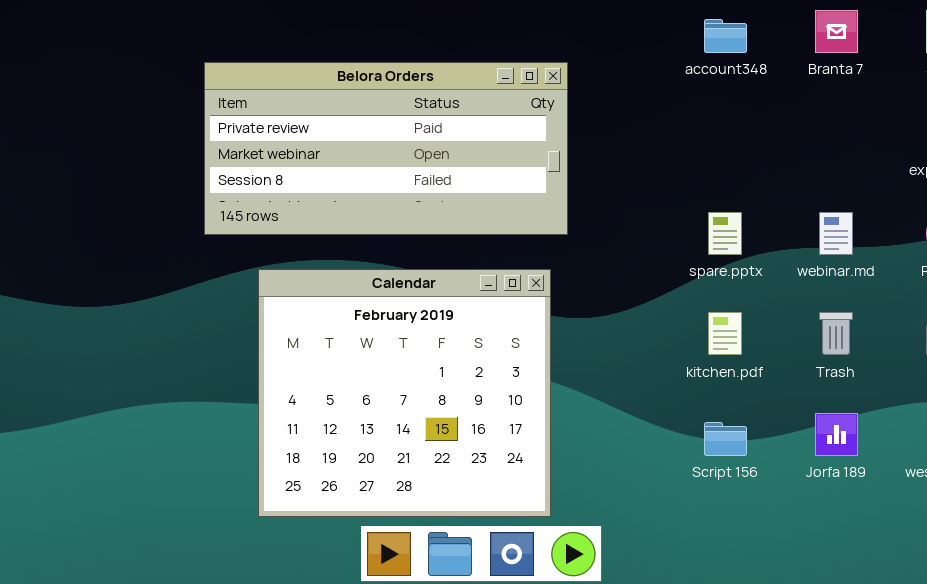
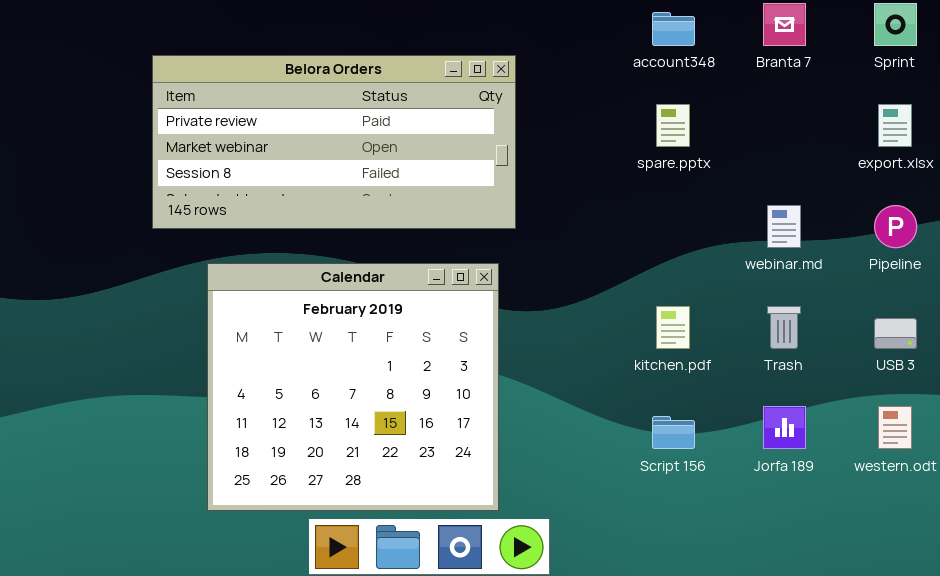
spare.pptx: [708,212,742,255] -> [656,104,690,147], moved

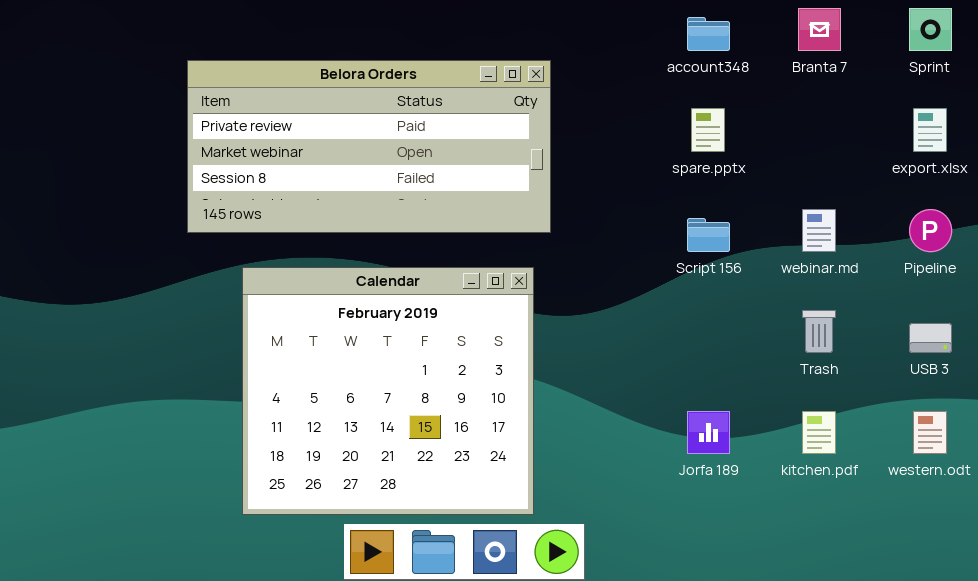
kitchen.pdf: [656,306,690,349] -> [802,411,836,454], moved
Jorfa 189: [763,406,806,449] -> [687,411,730,454], moved
Script 156: [652,416,695,449] -> [687,218,730,252], moved

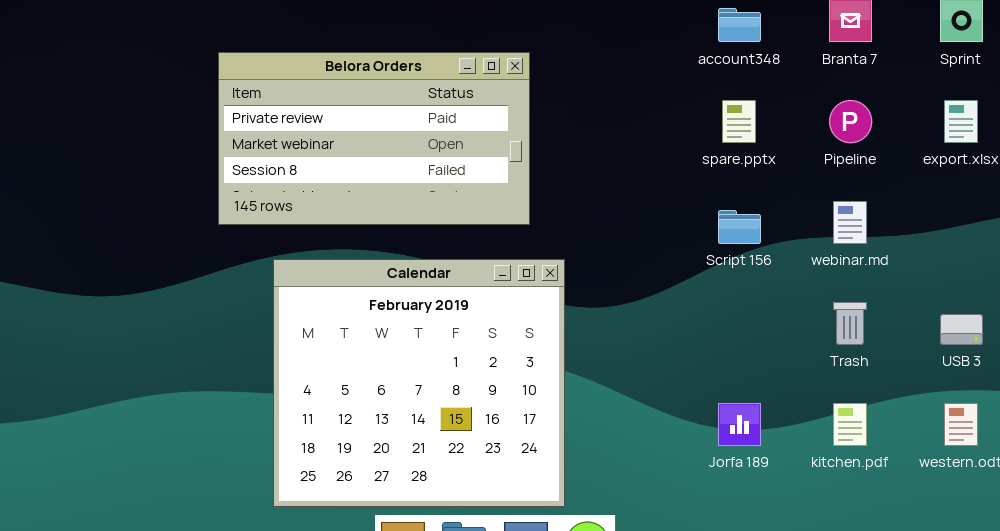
Belora Orders: [187,60,551,233] -> [218,52,530,225], resized
Pipeline: [909,209,952,252] -> [829,100,872,143], moved

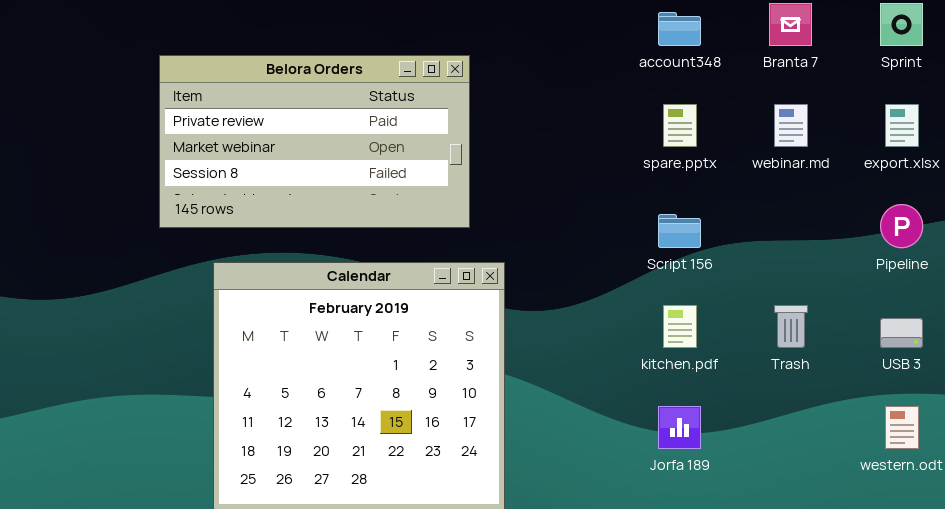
Pipeline: [829,100,872,143] -> [880,204,923,248], moved
webinar.md: [833,201,867,244] -> [774,104,808,147], moved
kitchen.pdf: [833,403,867,446] -> [663,305,697,348], moved

